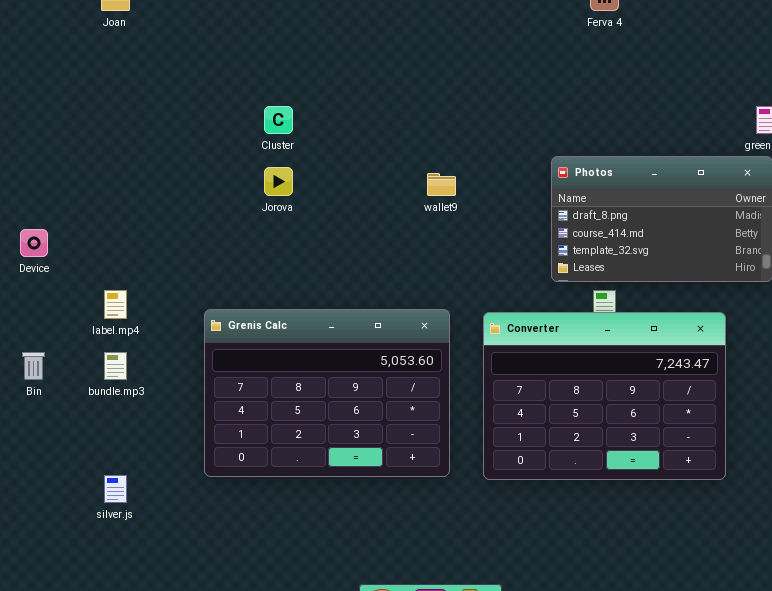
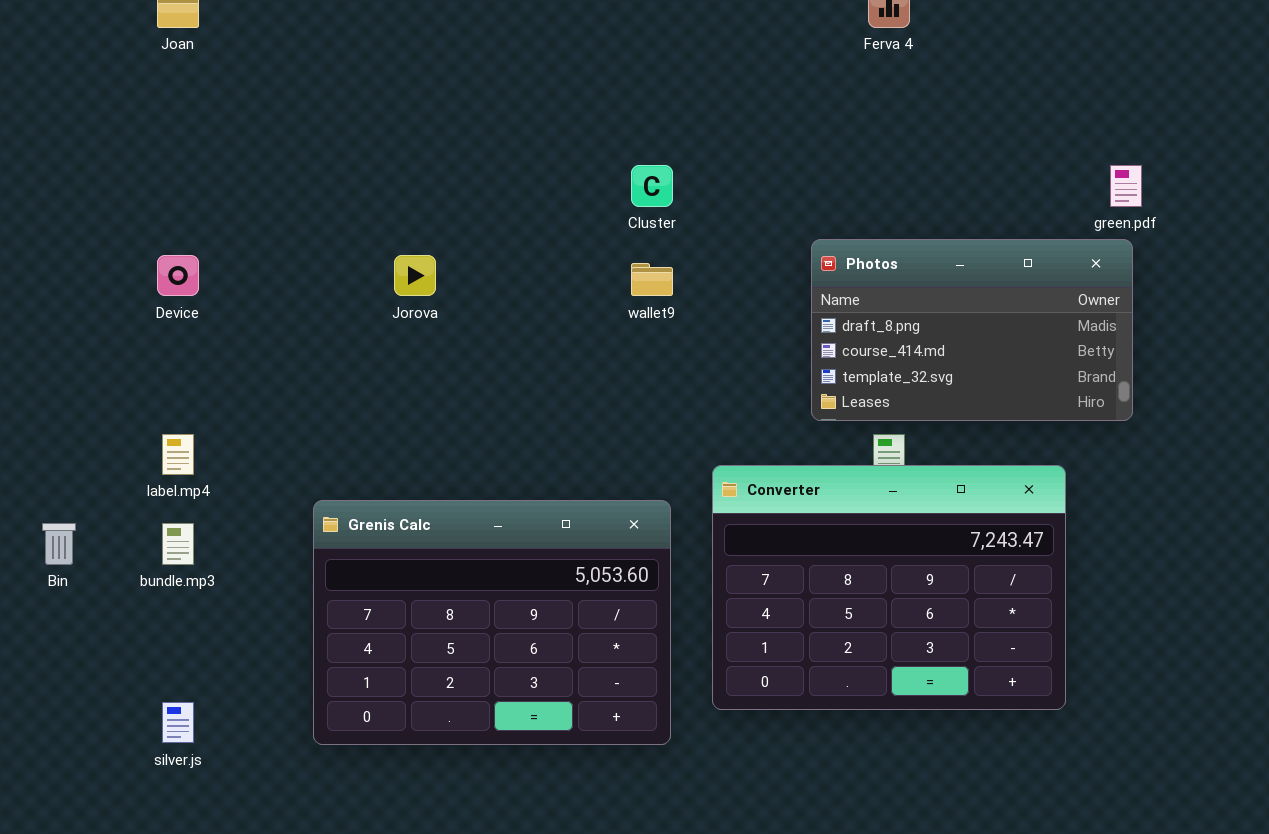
Cluster: [264,106,293,134] -> [631,165,673,207], moved
Device: [20,229,48,257] -> [157,255,199,296], moved
Grenis Calc: [204,309,450,477] -> [313,500,671,745], moved

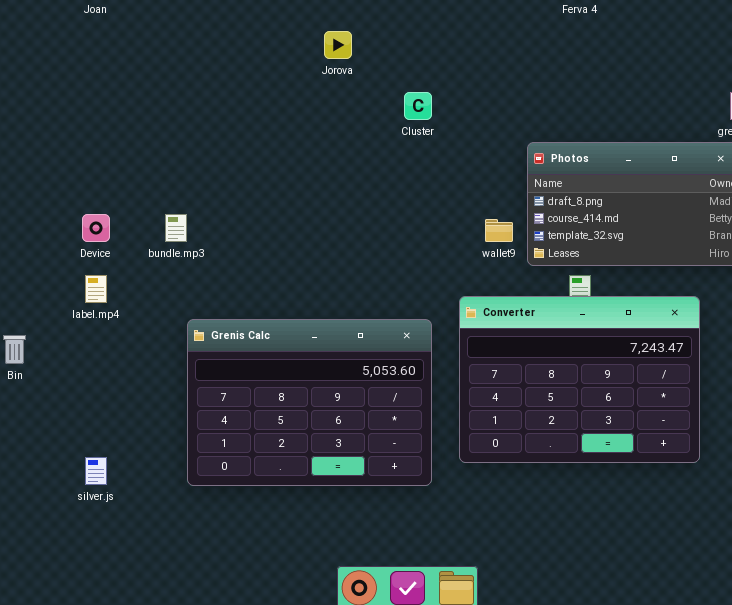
Device: [157,255,199,296] -> [82,214,110,242], moved
Jorova: [394,255,436,296] -> [324,31,352,59], moved
wallet9: [631,263,673,296] -> [485,219,513,242], moved
bundle.mp3: [162,523,194,565] -> [165,214,187,242], moved

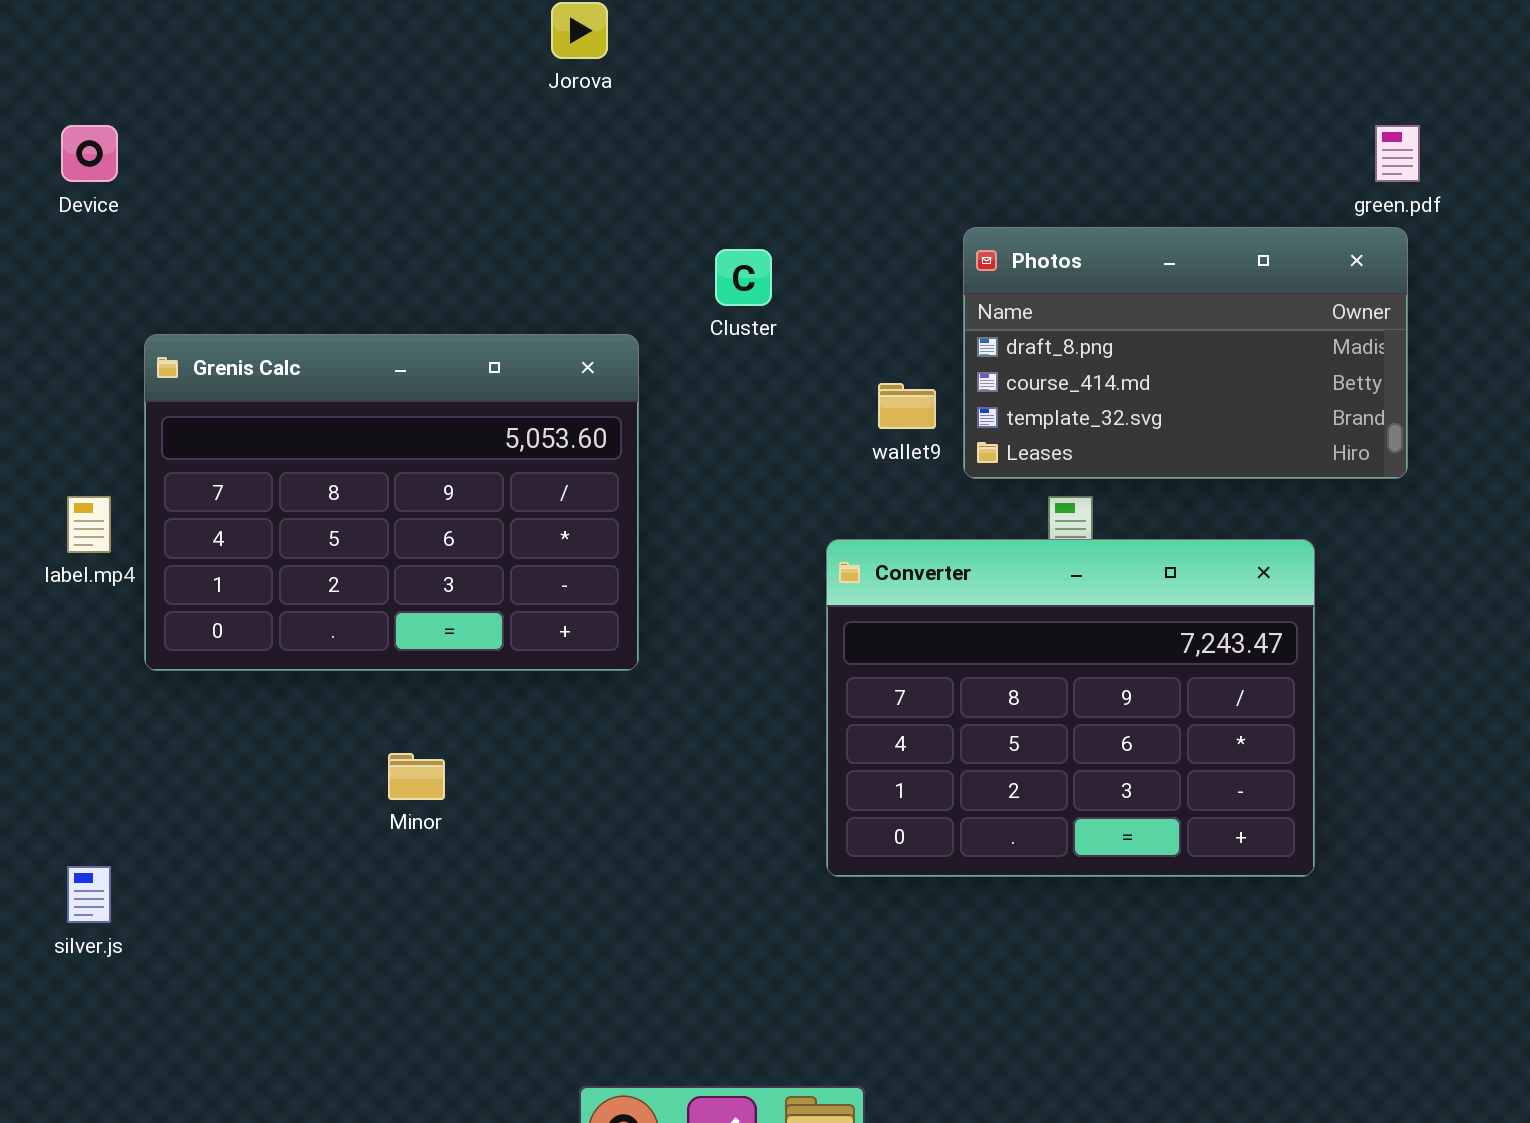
Cluster: [404,92,432,120] -> [715,249,772,306], moved
Device: [82,214,110,242] -> [61,125,118,182], moved
Grenis Calc: [187,319,432,486] -> [144,334,639,671], moved

